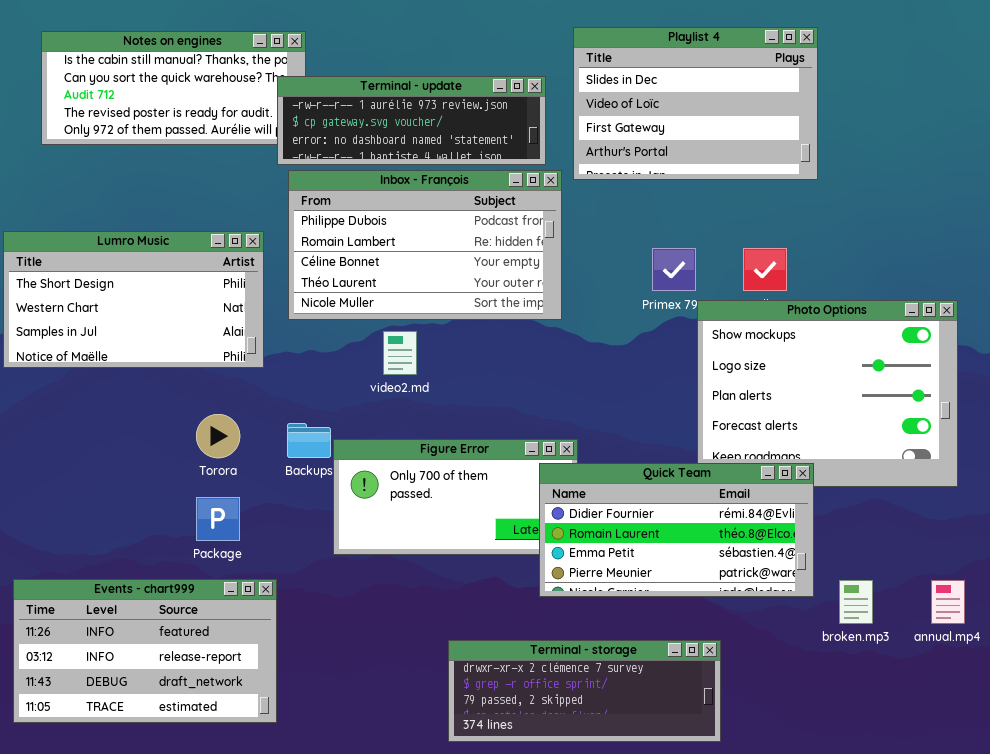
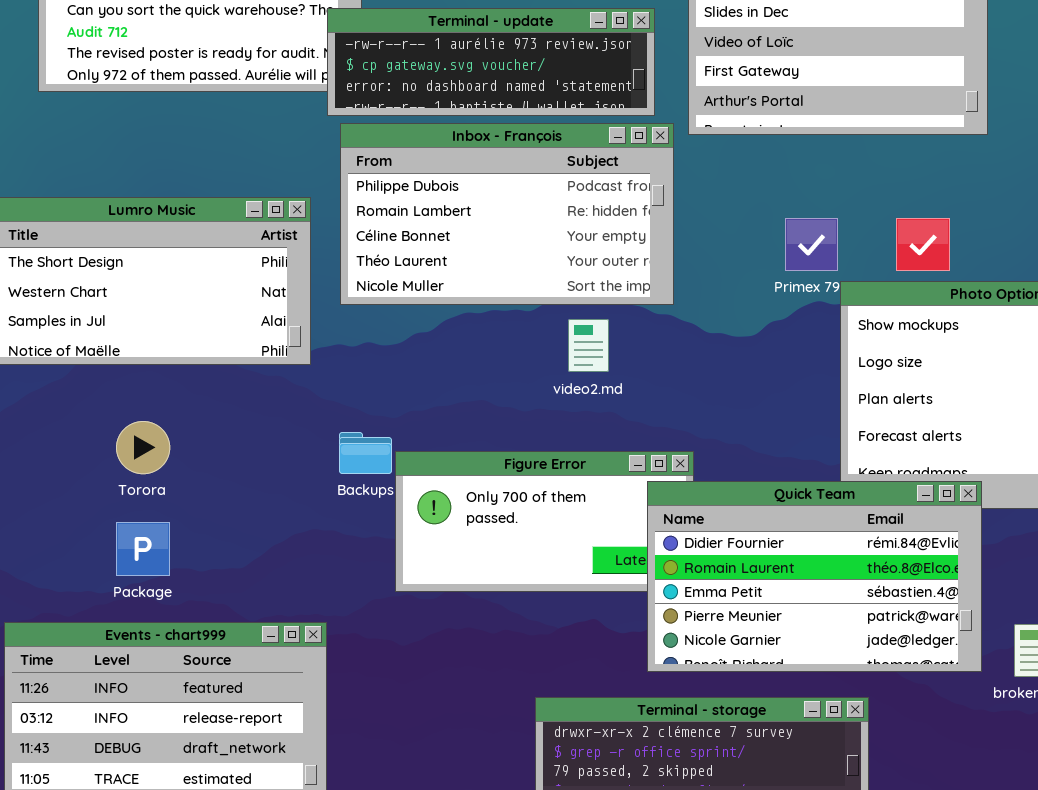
video2.md: [383,331,417,375] -> [568,319,609,372], moved
Torora: [196,414,240,458] -> [116,421,170,474], moved
Quick Team: [539,463,814,597] -> [647,481,982,672], resized
Package: [196,497,240,541] -> [116,522,170,576], moved

